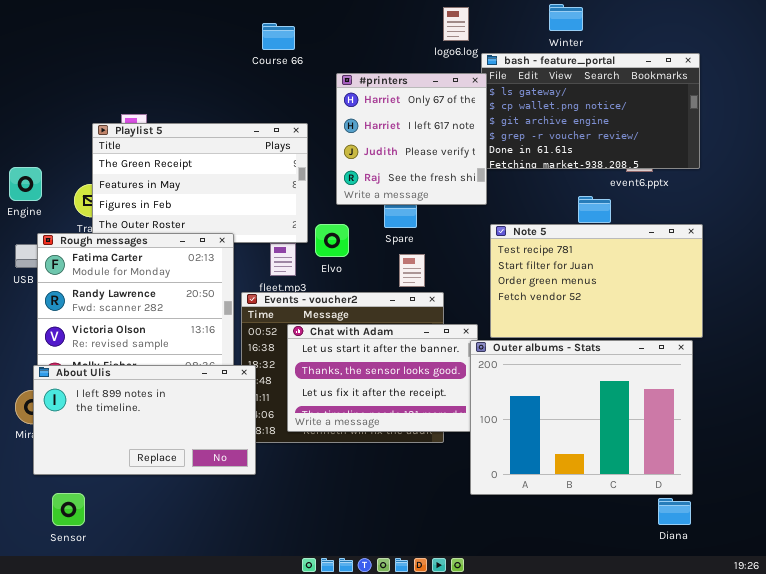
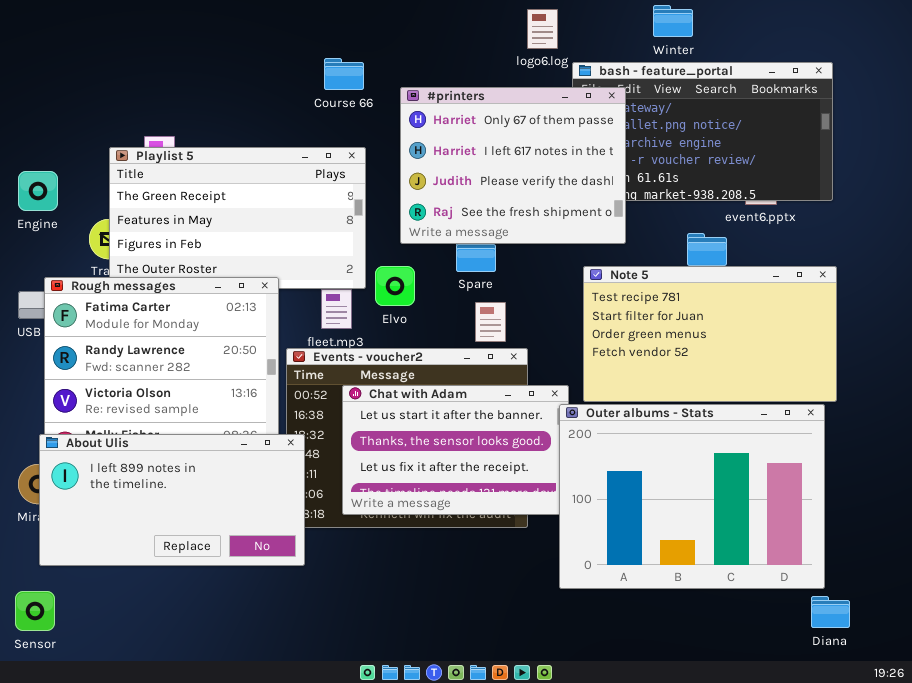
Course 66: [262,23,295,50] -> [324,58,364,90], moved
#printers: [336,73,487,205] -> [400,87,626,244], resized
Engine: [9,167,42,201] -> [18,171,58,211], moved
Sensor: [52,493,85,526] -> [15,591,55,631], moved
Diana: [658,498,691,525] -> [811,596,850,628], moved

